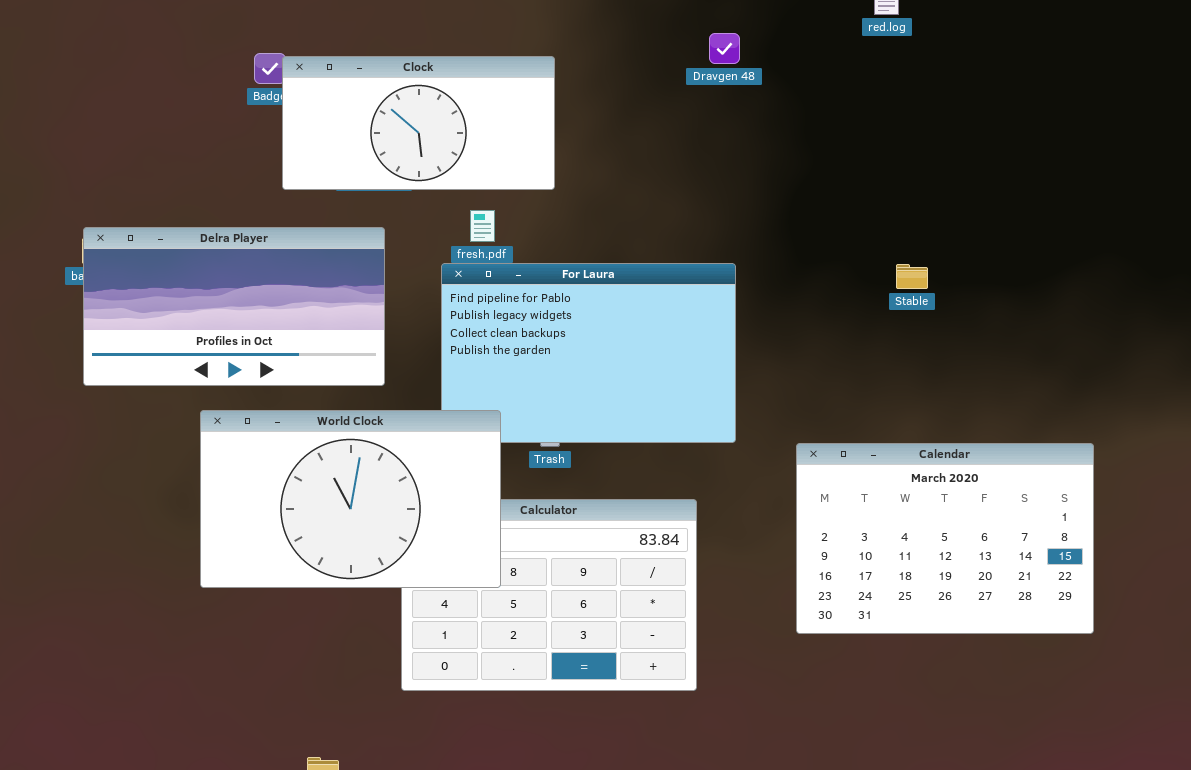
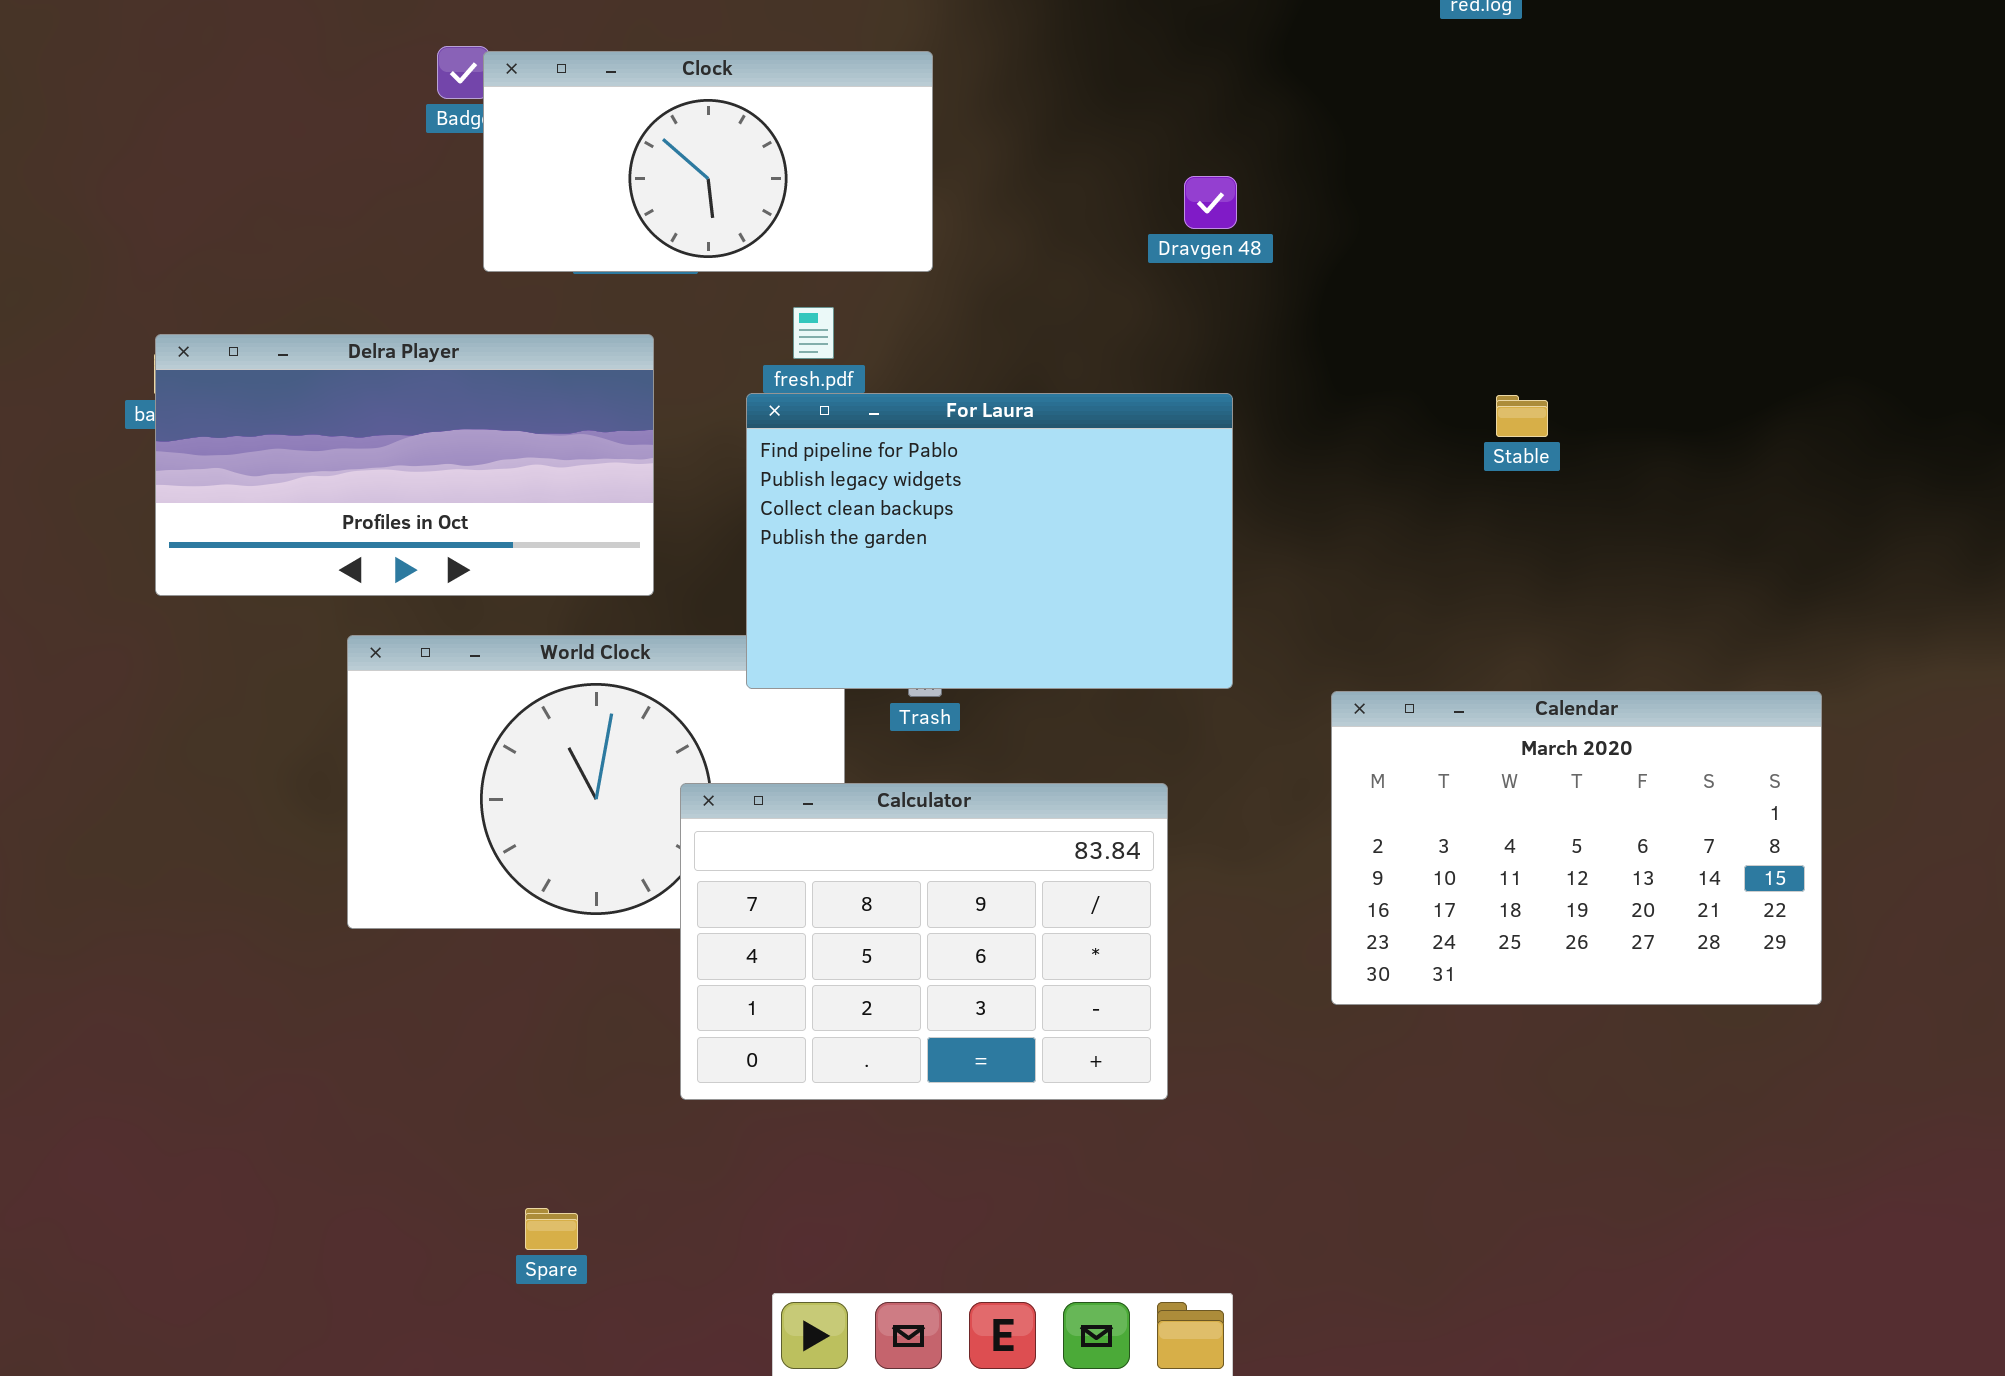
Dravgen 48: [709,33,740,64] -> [1184,176,1237,229], moved
For Laura: [441,263,736,443] -> [746,393,1233,689], raised
Calculator: [401,499,697,691] -> [680,783,1168,1100], raised

